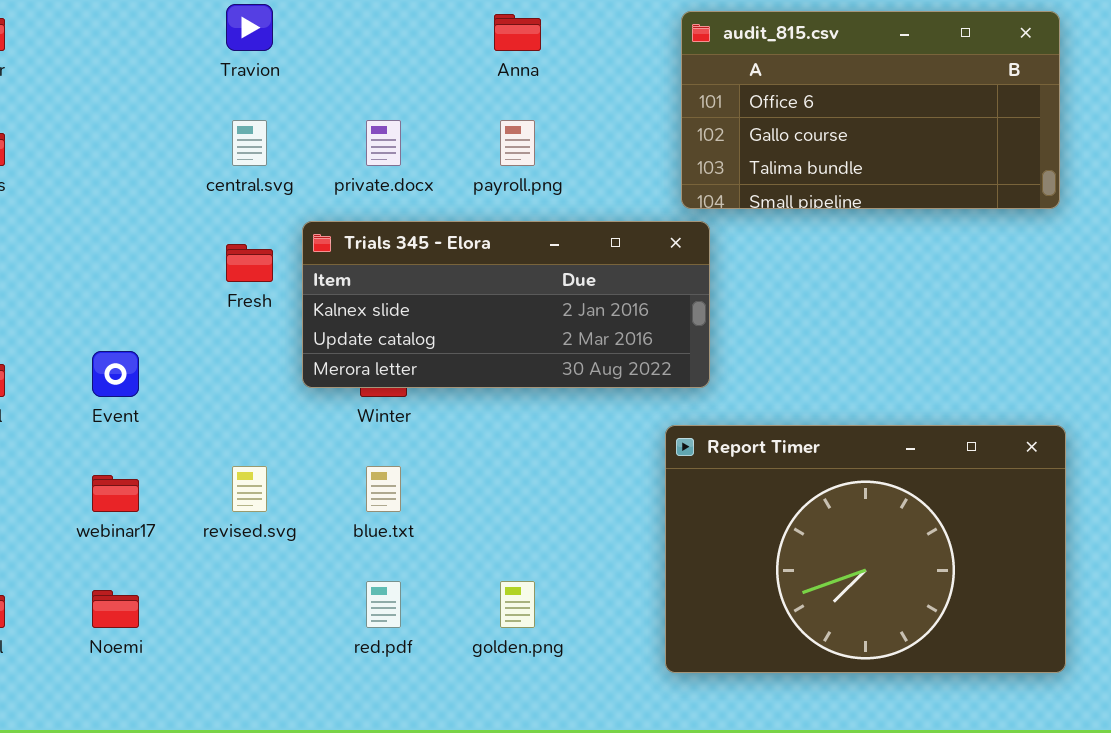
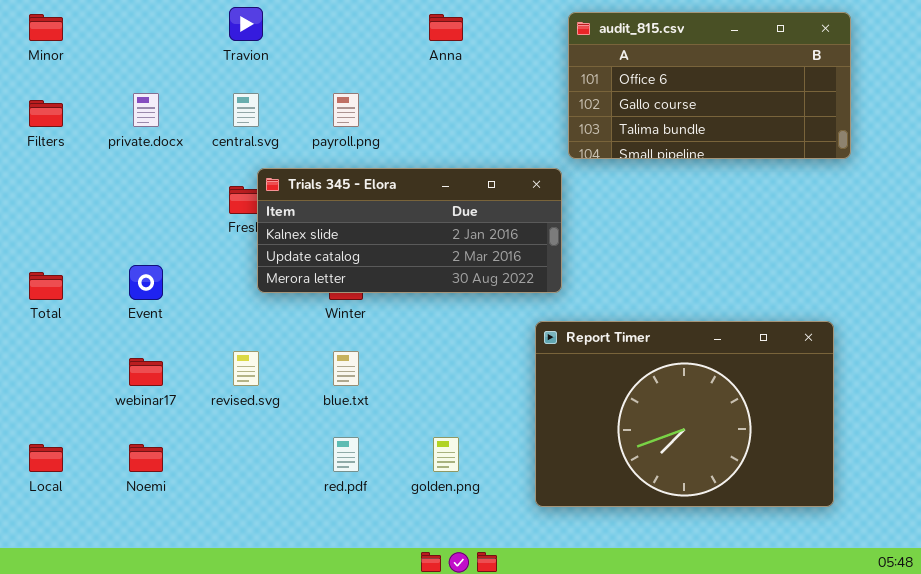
private.docx: [366,120,401,166] -> [133,93,159,127], moved
payroll.png: [500,120,535,166] -> [333,93,359,127], moved
Trials 345 - Elora: [302,221,710,388] -> [257,168,562,293], moved
Report Timer: [665,425,1066,673] -> [535,321,834,507], moved

